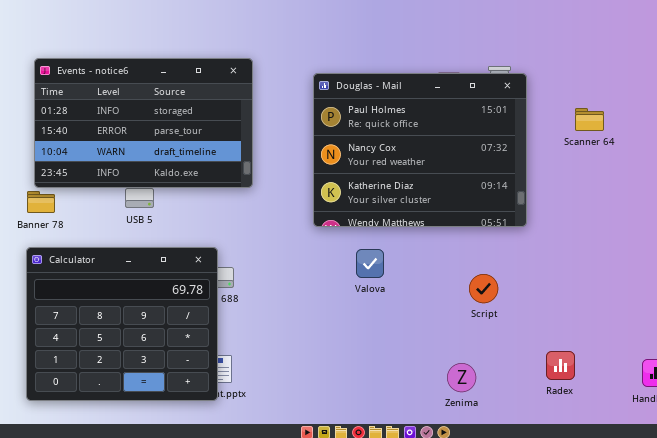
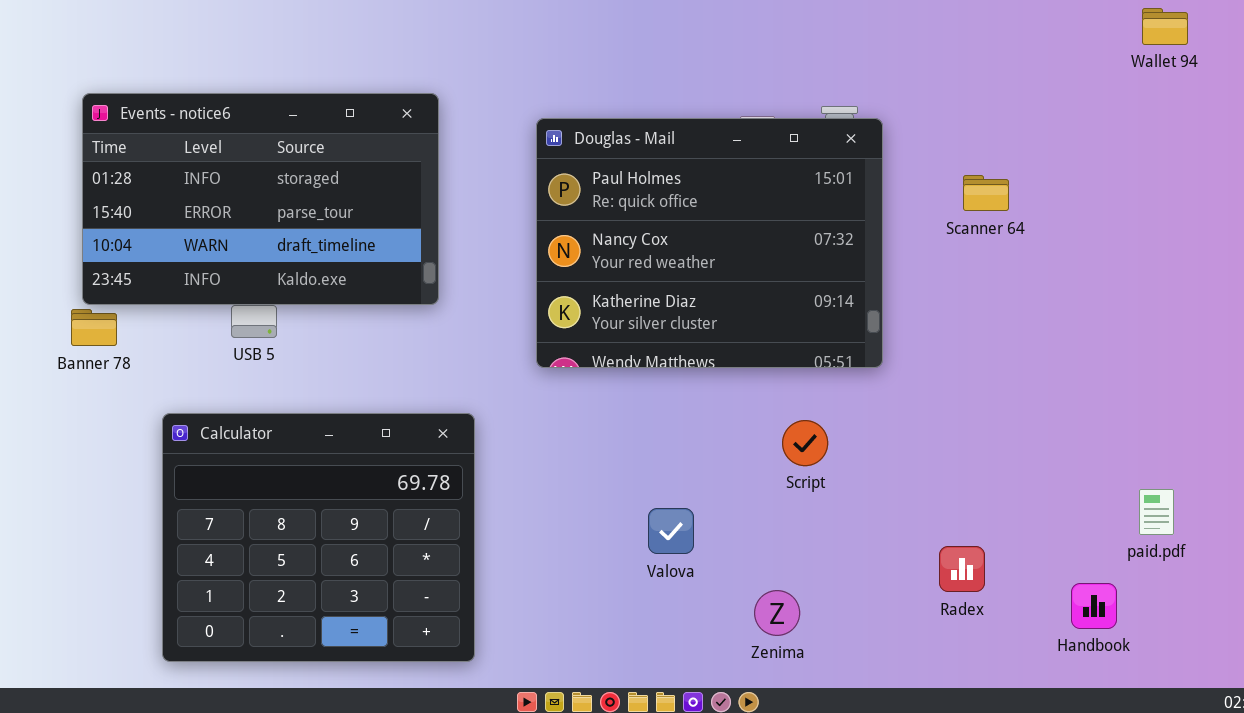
Calculator: [26,247,218,401] -> [162,413,475,662], moved
Valova: [356,249,384,278] -> [648,508,694,554], moved
Script: [469,274,498,303] -> [782,420,828,466], moved
Radex: [546,351,575,380] -> [939,546,985,592], moved

